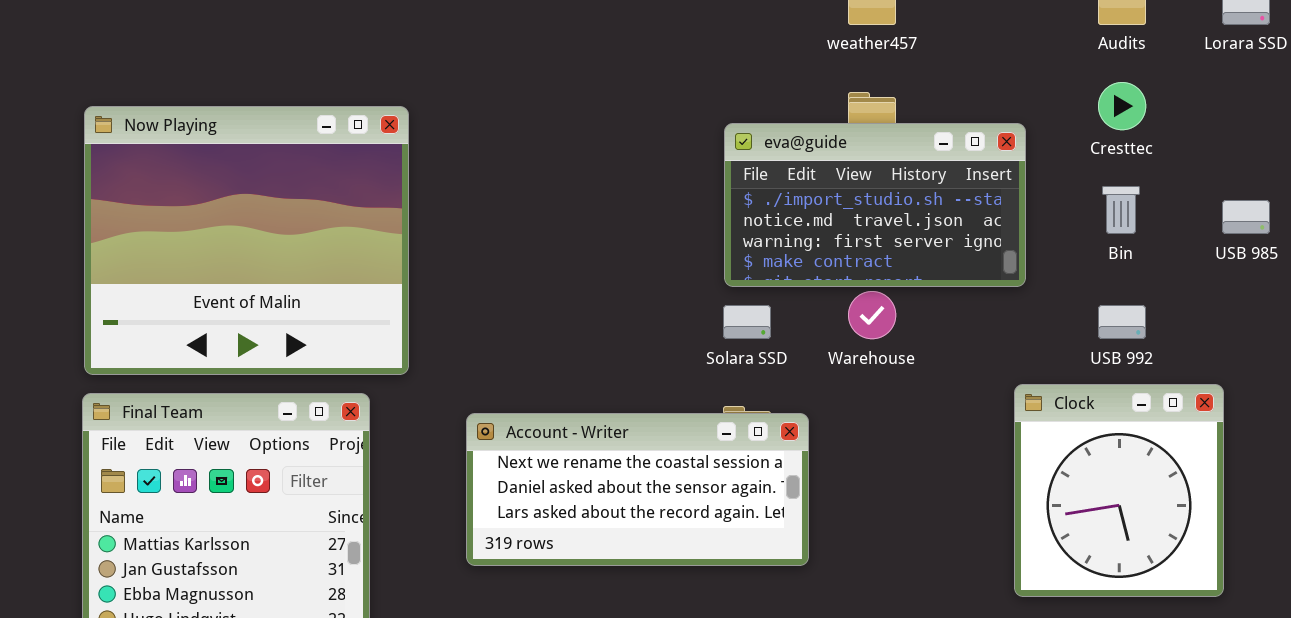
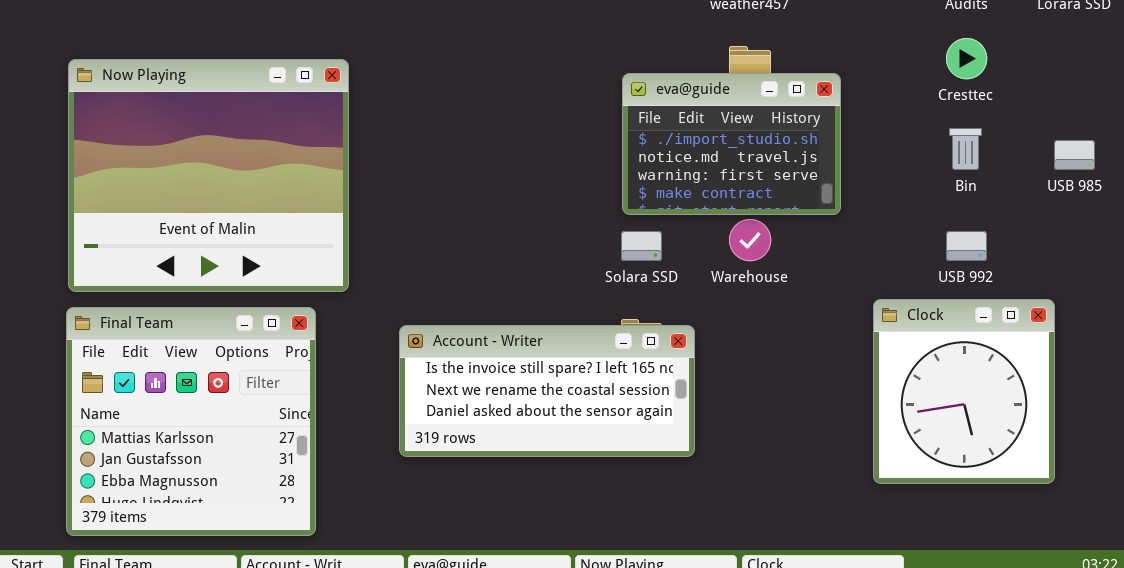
eva@guide: [724,123,1026,287] -> [622,73,841,215], resized
Account - Writer: [466,413,809,566] -> [399,325,695,457], scrolled up 1 row

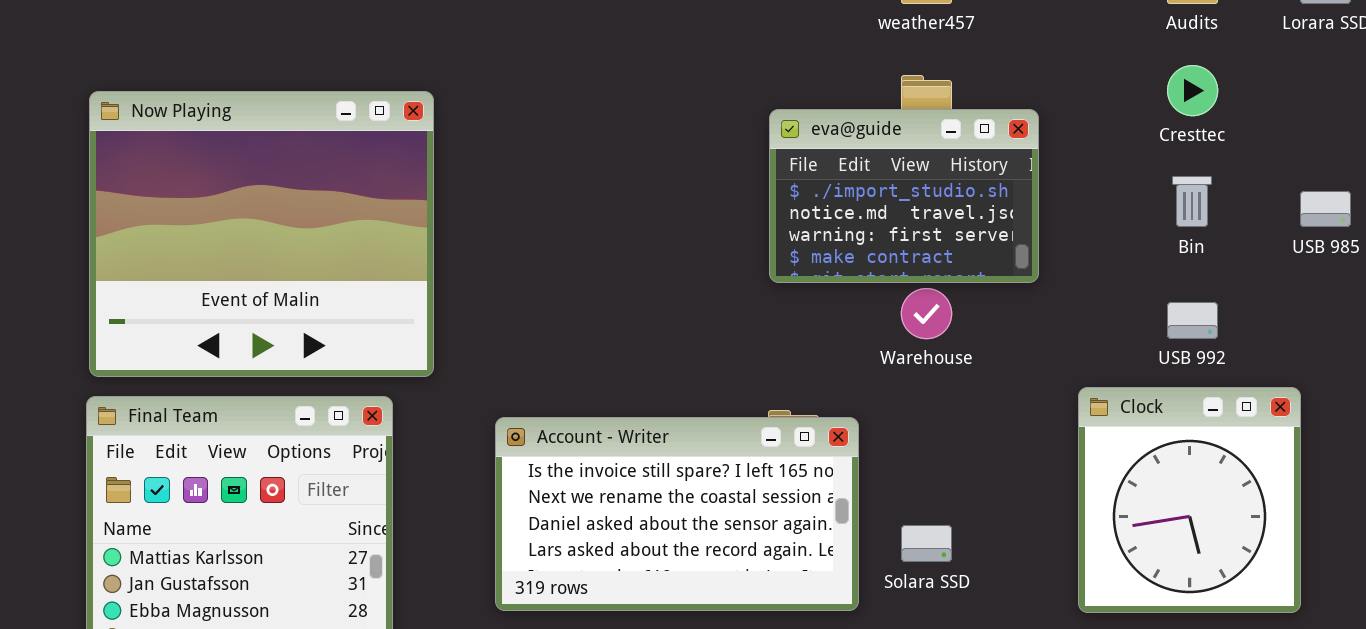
Solara SSD: [621,231,662,261] -> [901,525,952,562], moved
Account - Writer: [399,325,695,457] -> [495,417,859,611], resized

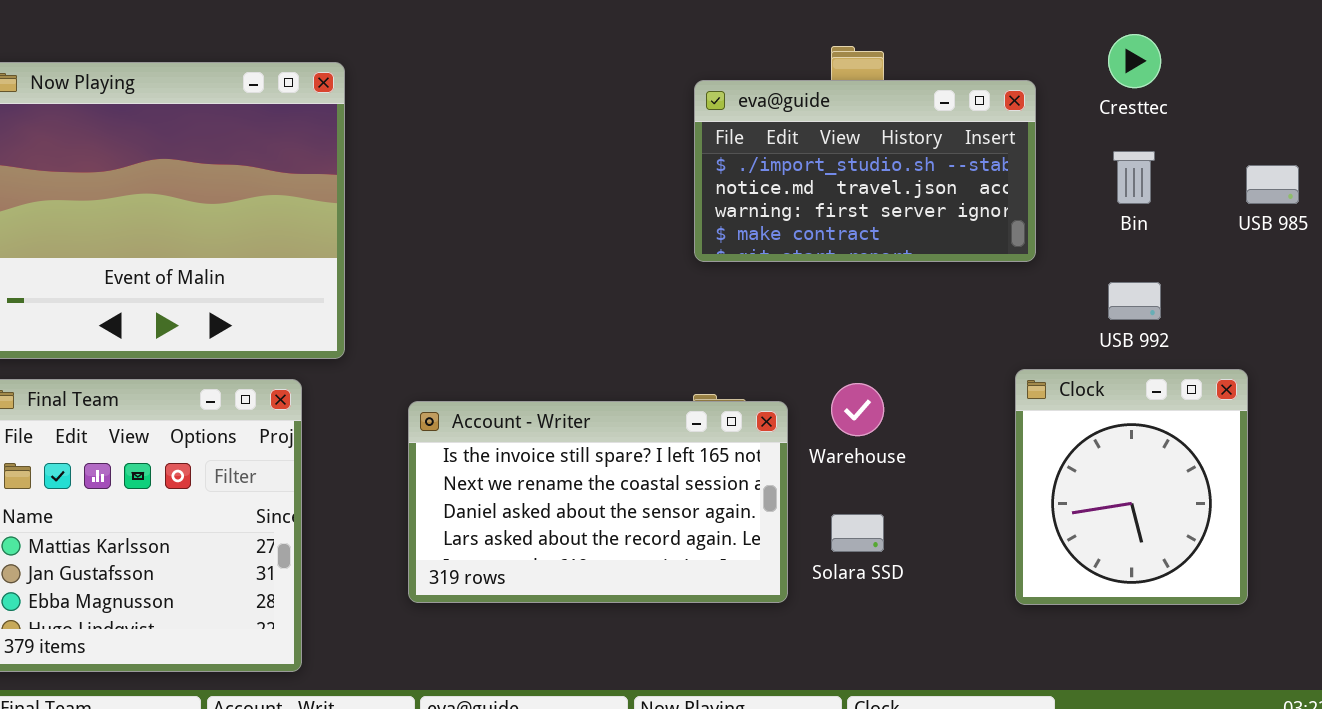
eva@guide: [769,109,1039,283] -> [694,80,1036,262], resized
Warehouse: [901,288,952,339] -> [831,383,884,436], moved

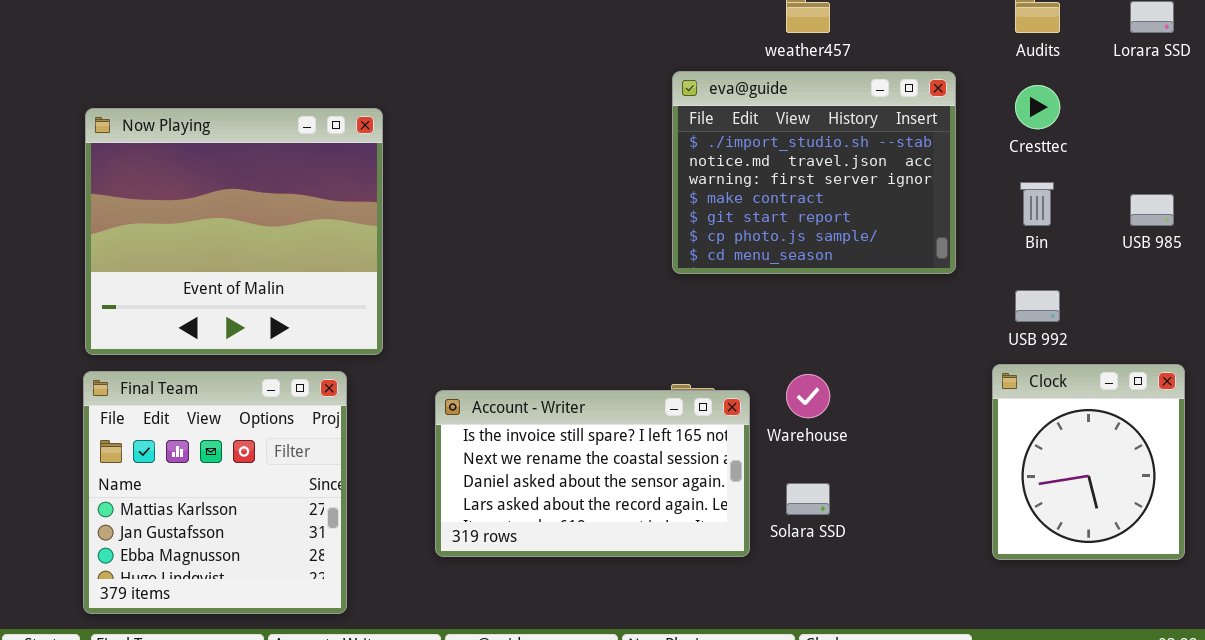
eva@guide: [694,80,1036,262] -> [672,71,956,274], resized
Clock: [1015,369,1248,605] -> [992,364,1185,560], moved

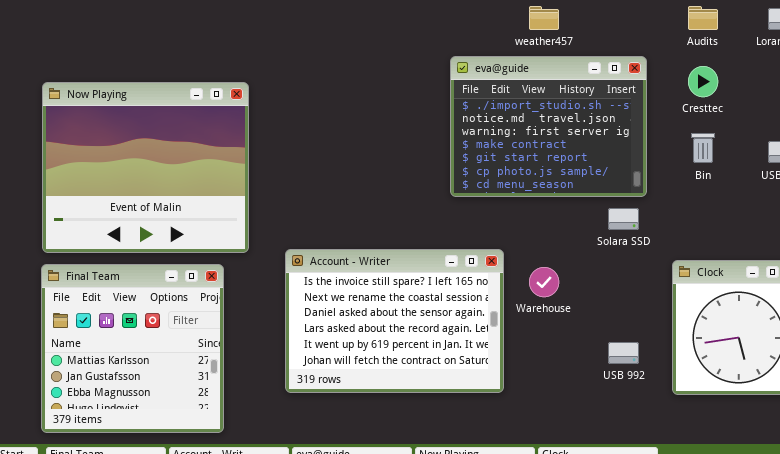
USB 992: [1015,290,1060,322] -> [608,342,639,364], moved
Account - Writer: [435,390,750,557] -> [285,249,504,393], resized
Solara SSD: [786,483,830,515] -> [608,208,639,230], moved

